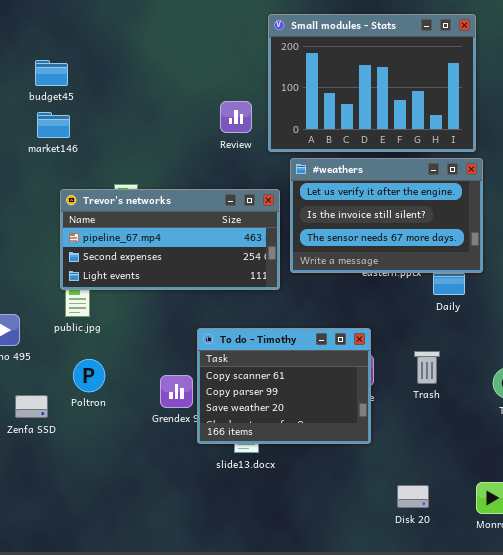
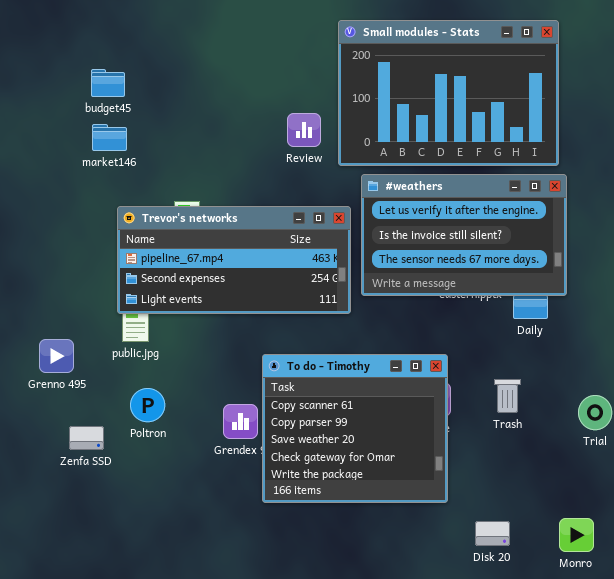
To do - Timothy: [197,328,371,444] -> [262,354,448,503], resized

